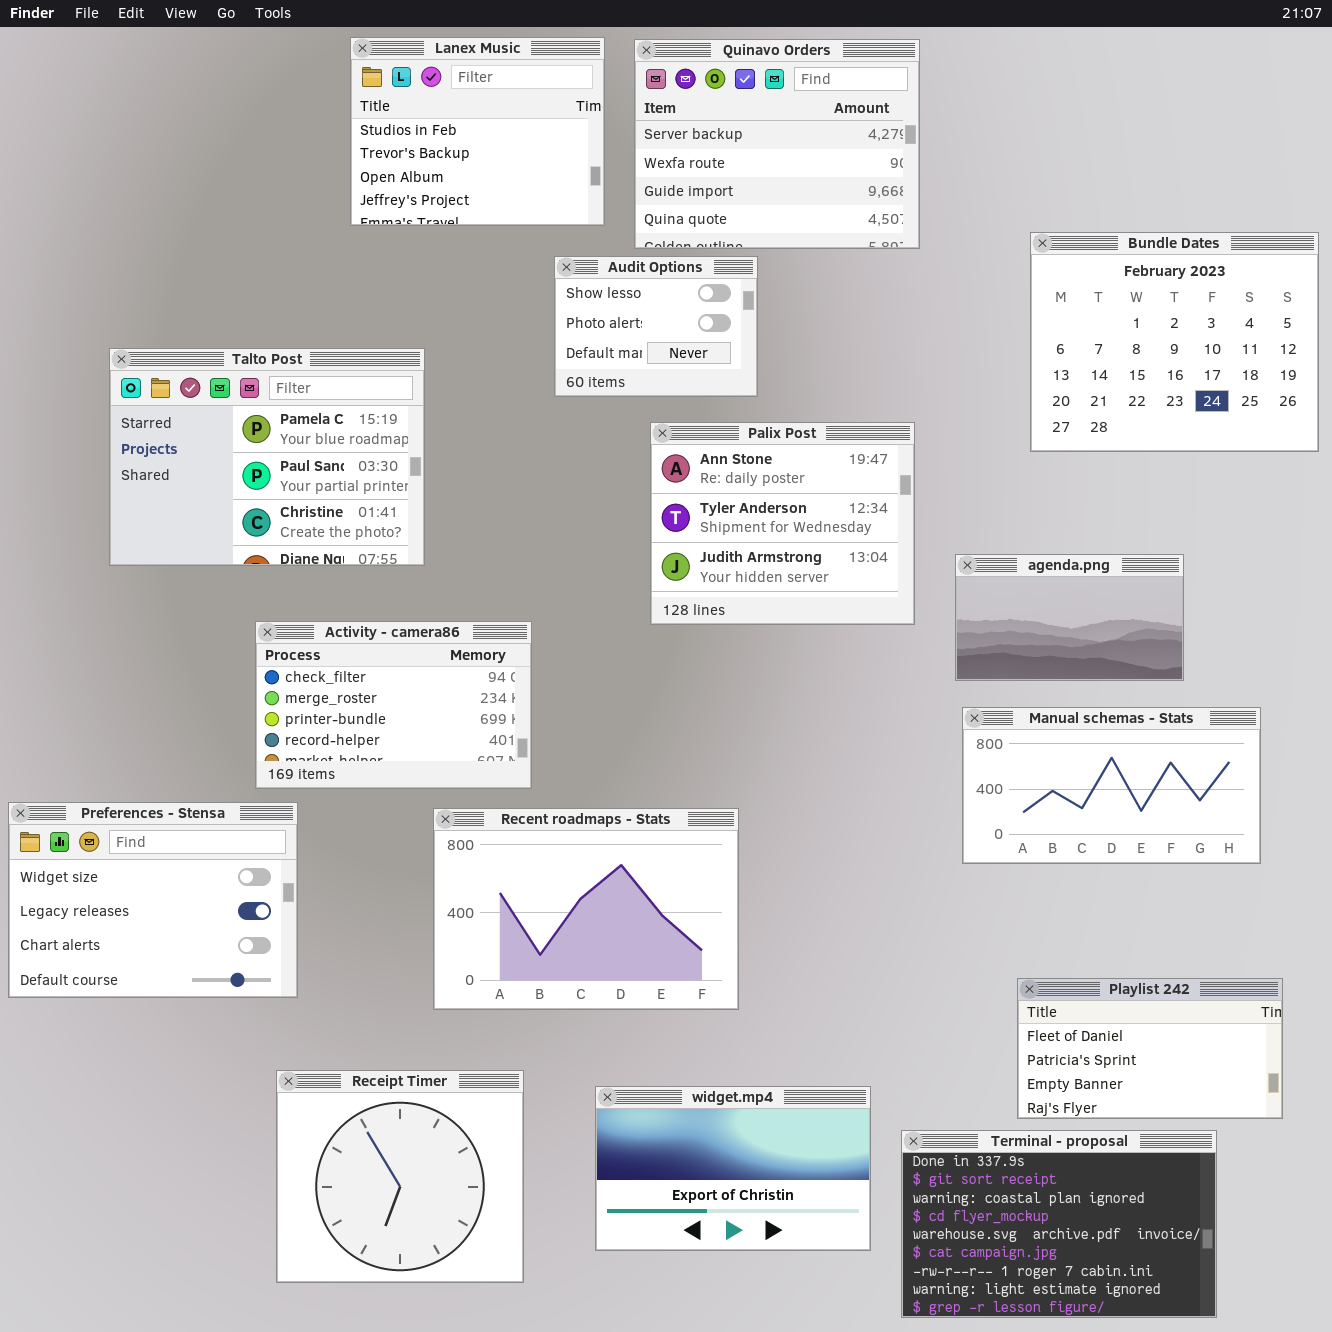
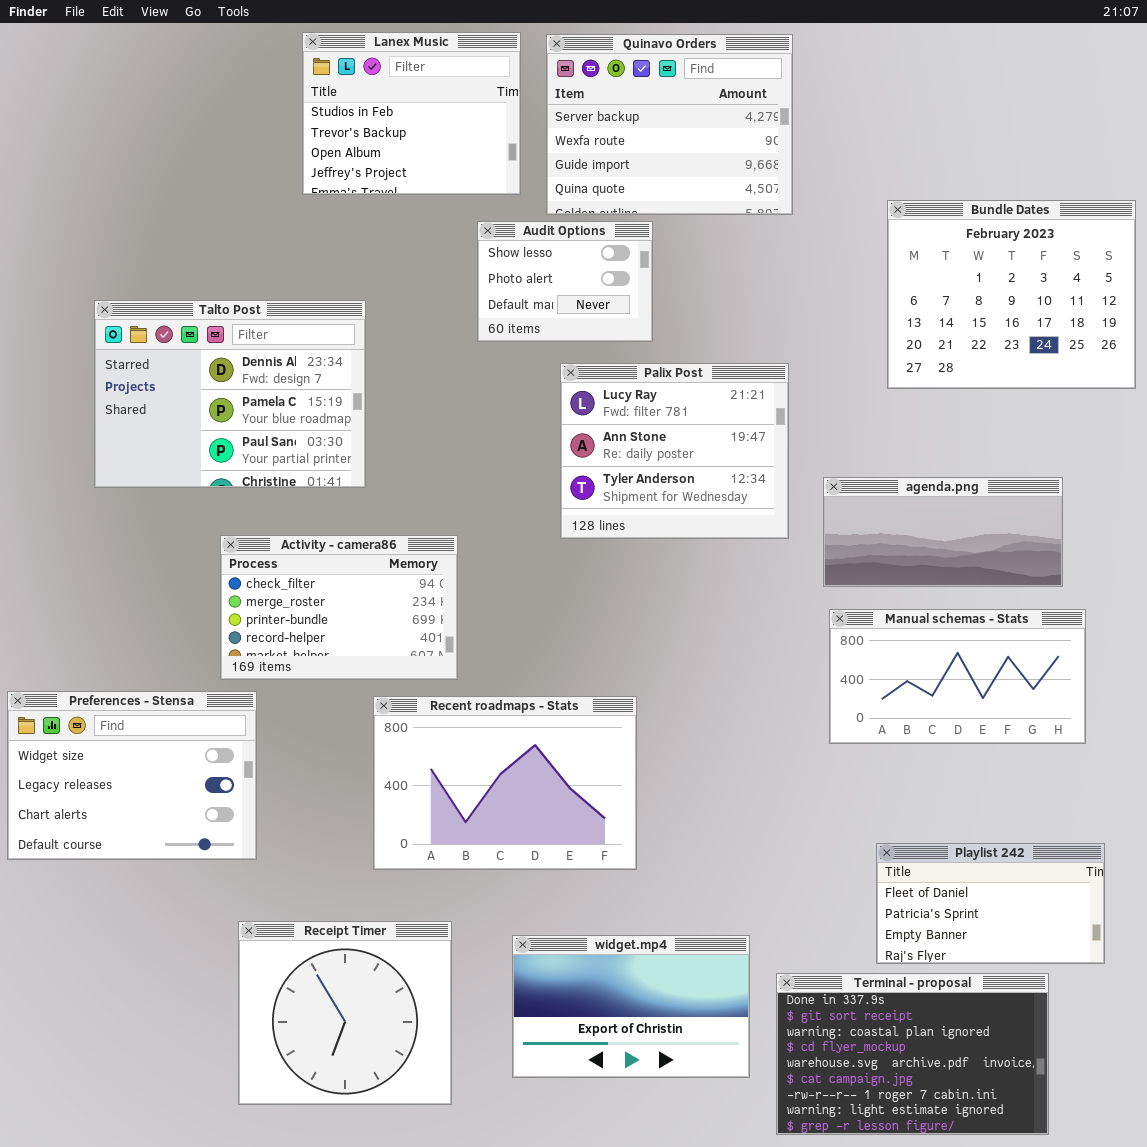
Talto Post: [109,348,425,566] -> [94,300,366,488], scrolled up 1 row
Palix Post: [650,422,915,625] -> [560,363,789,539], scrolled up 1 row
agenda.png: [955,554,1184,681] -> [823,477,1063,587], resized

